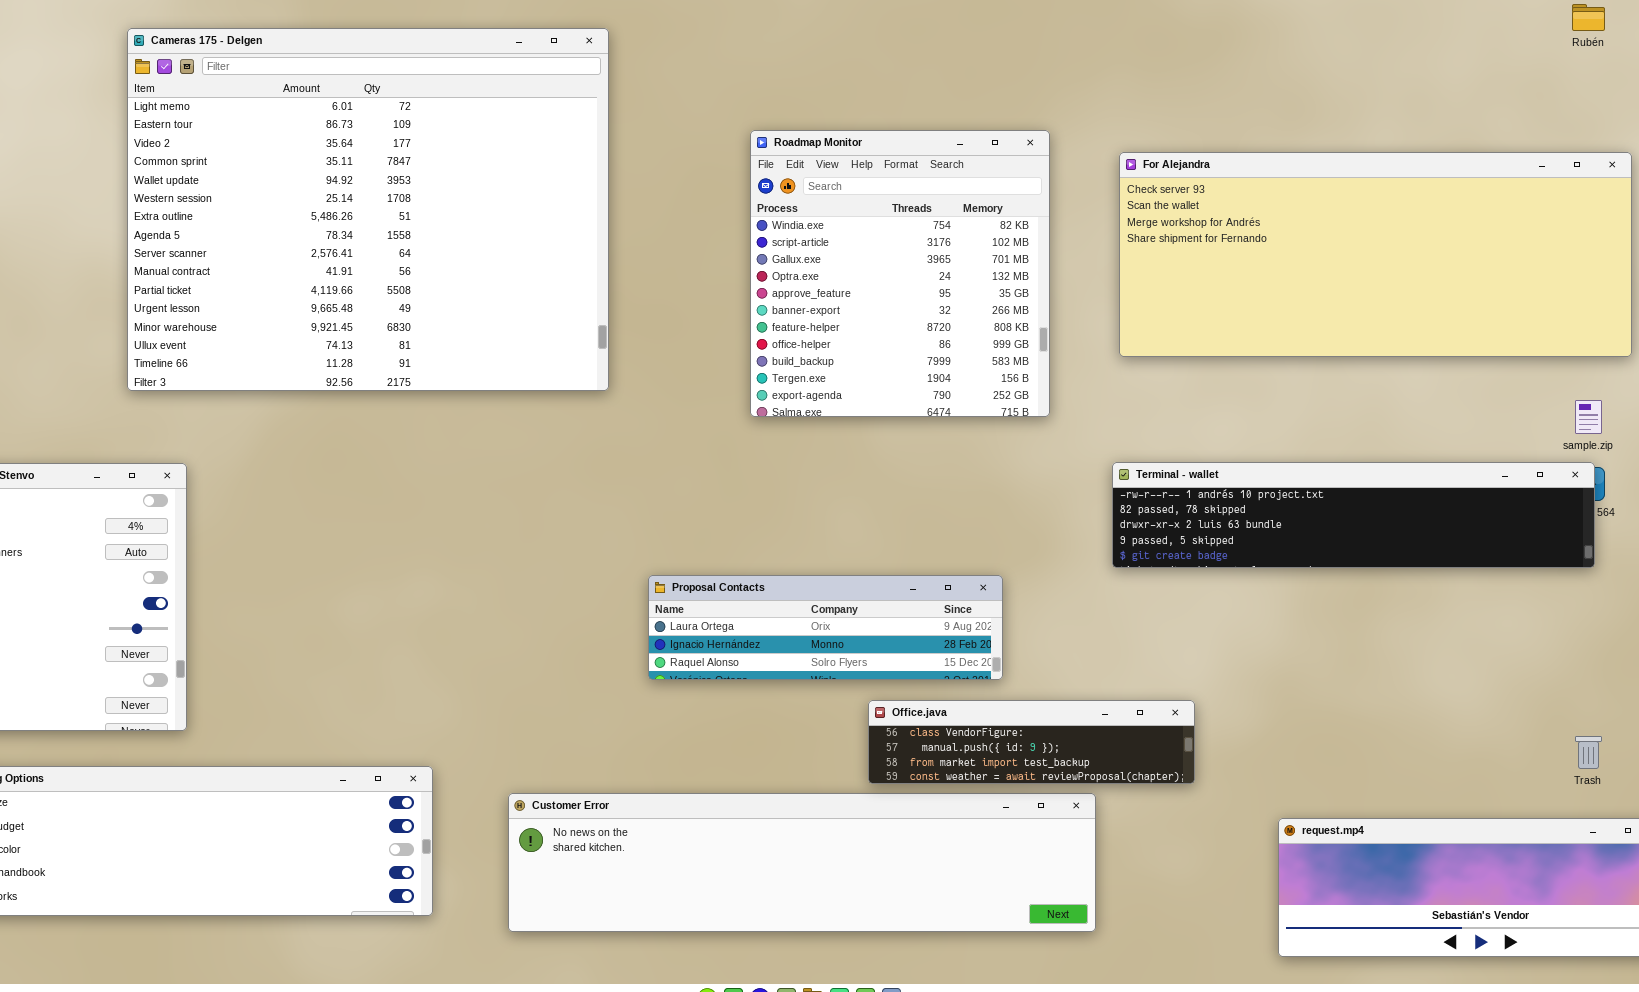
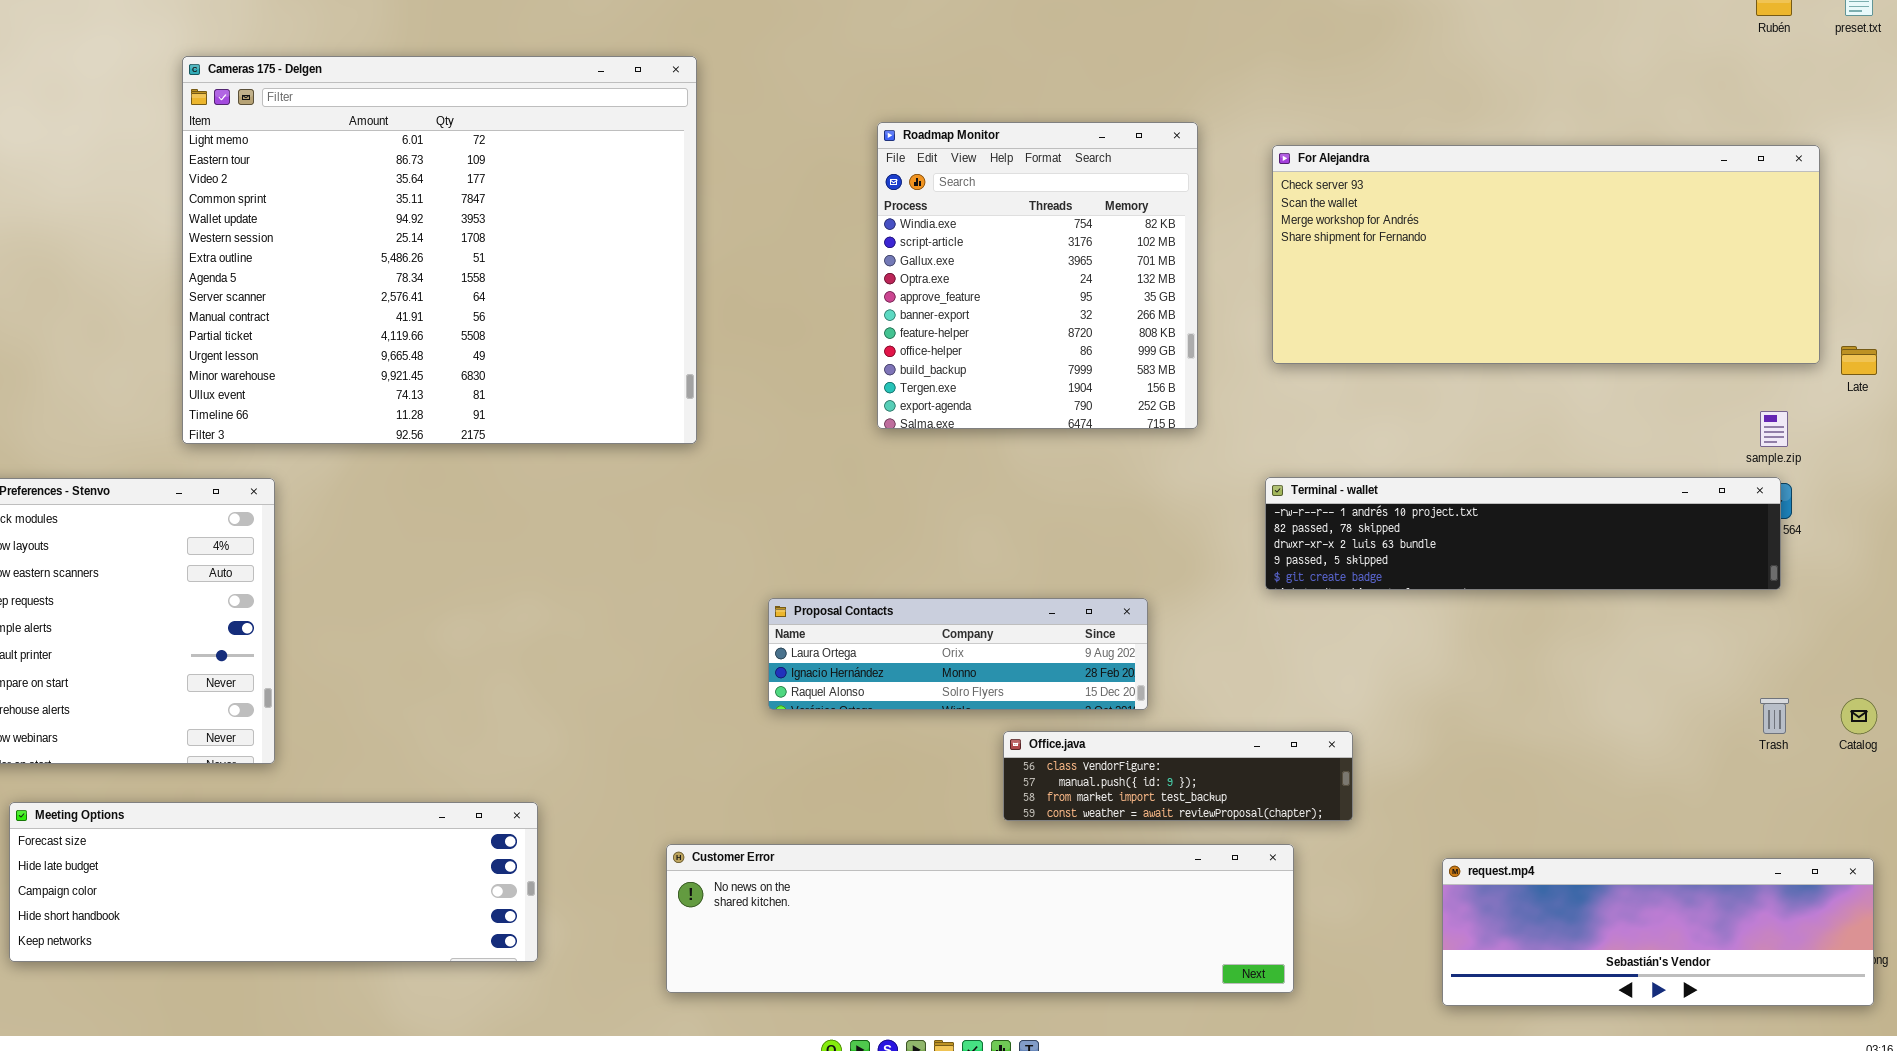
Cameras 175 - Delgen: [127,28,609,391] -> [182,56,697,444], moved
Trash: [1575,736,1602,769] -> [1760,698,1789,734], moved
Customer Error: [508,793,1096,932] -> [666,844,1294,993], moved

